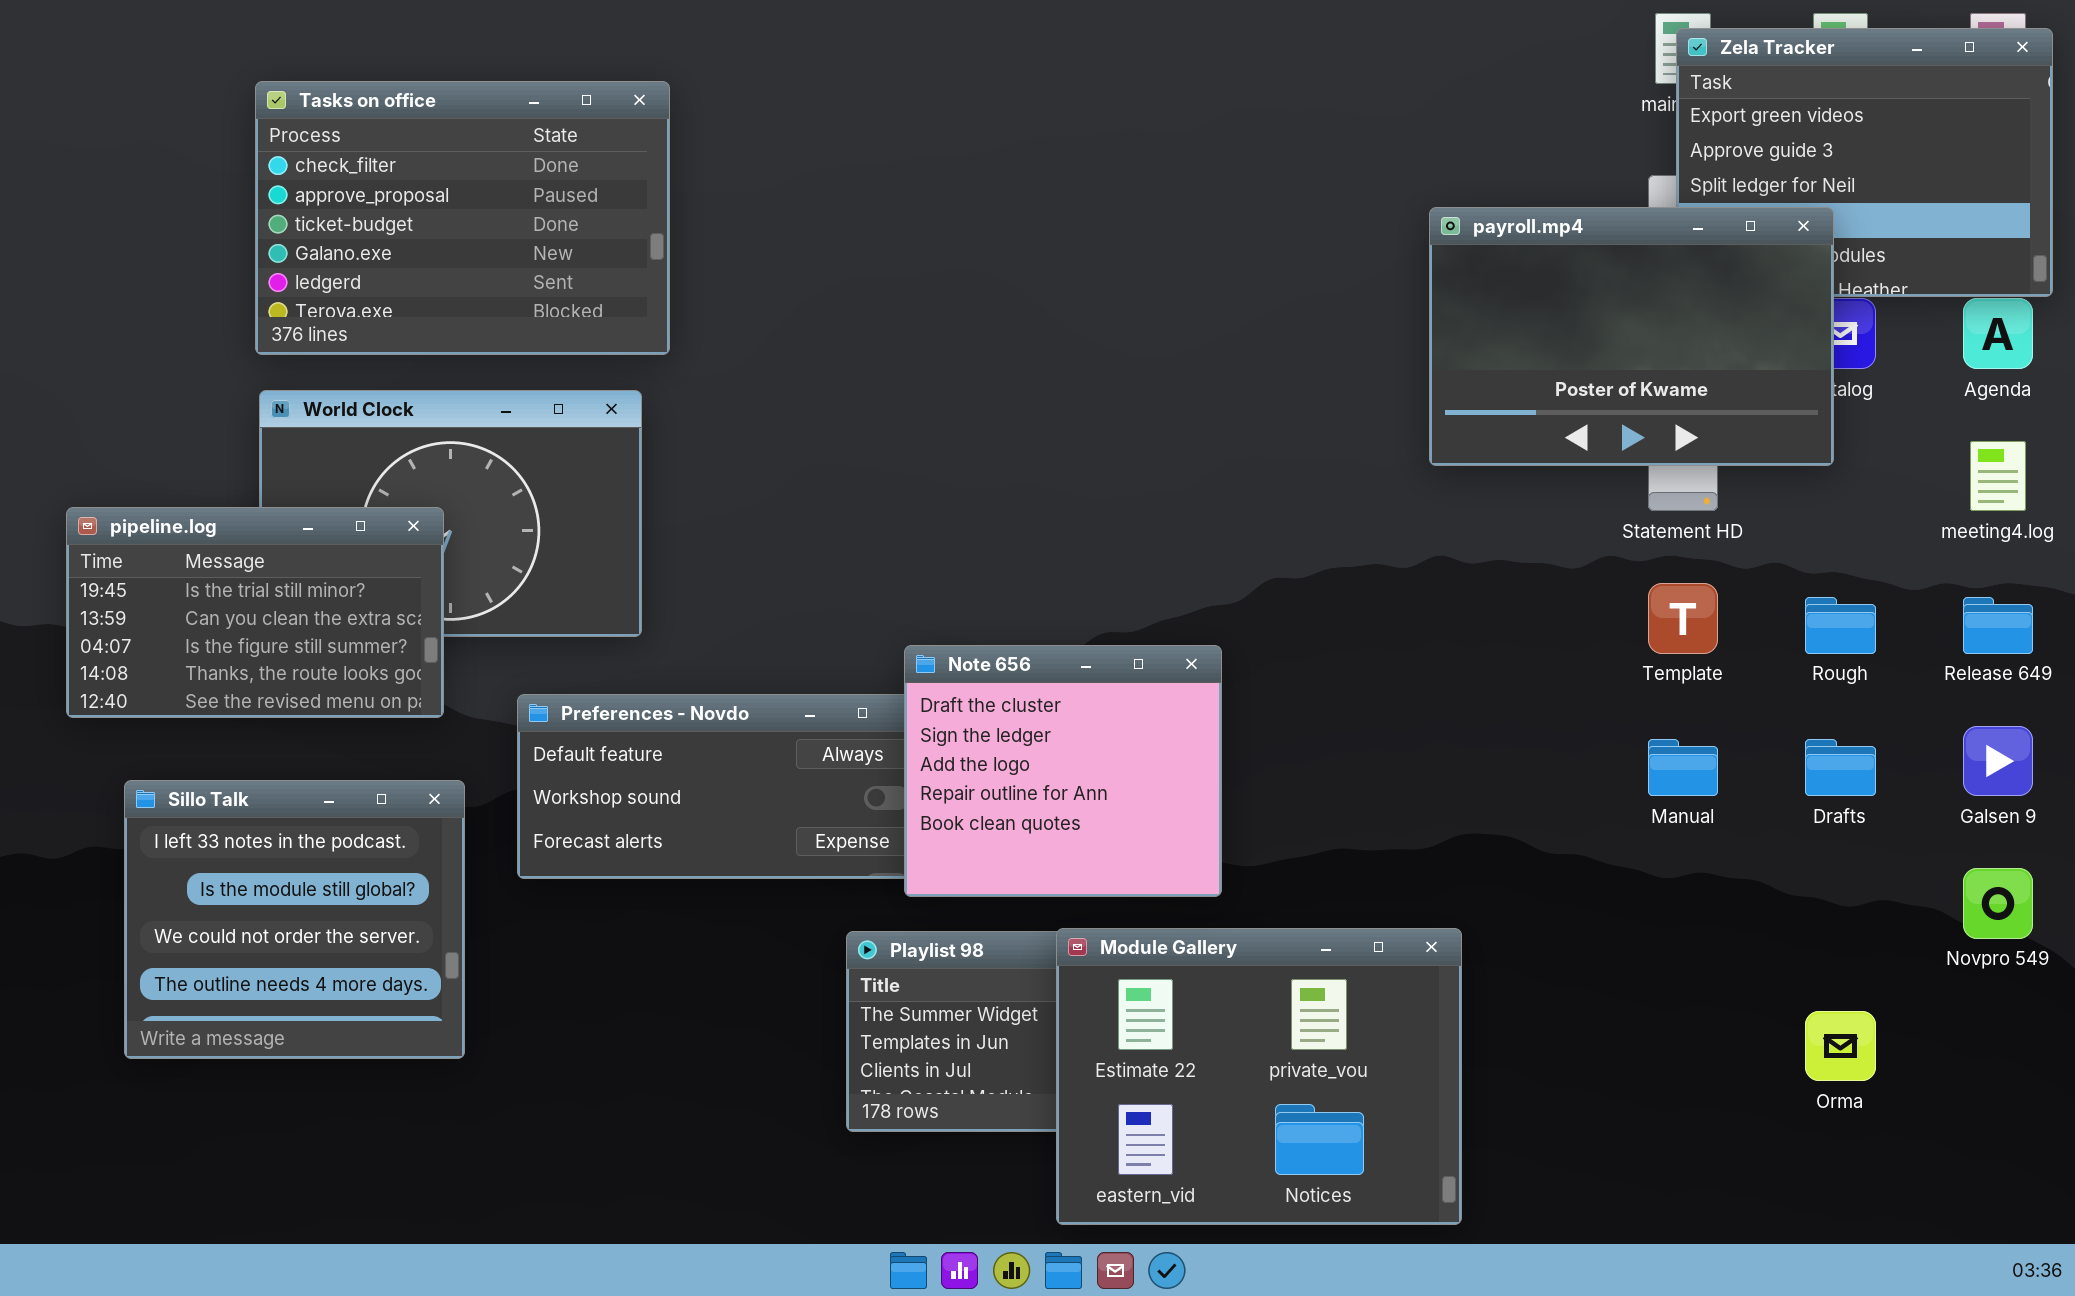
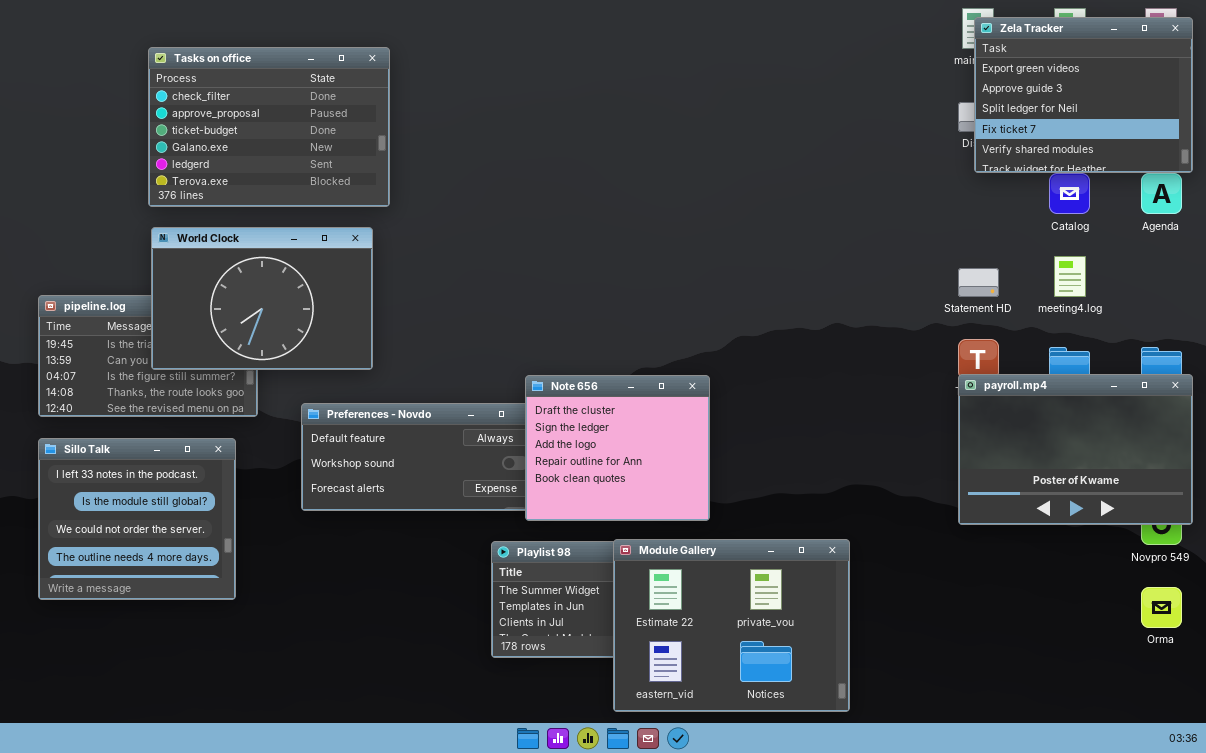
payroll.mp4: [1429,207,1834,466] -> [958,374,1193,525], moved
World Clock: [259,390,642,637] -> [151,227,373,370], raised
meeting4.log: [1970,441,2026,511] -> [1054,256,1086,297], moved
Sillo Talk: [124,780,465,1059] -> [38,438,236,600], moved
Orma: [1805,1011,1876,1081] -> [1141,587,1182,628], moved

